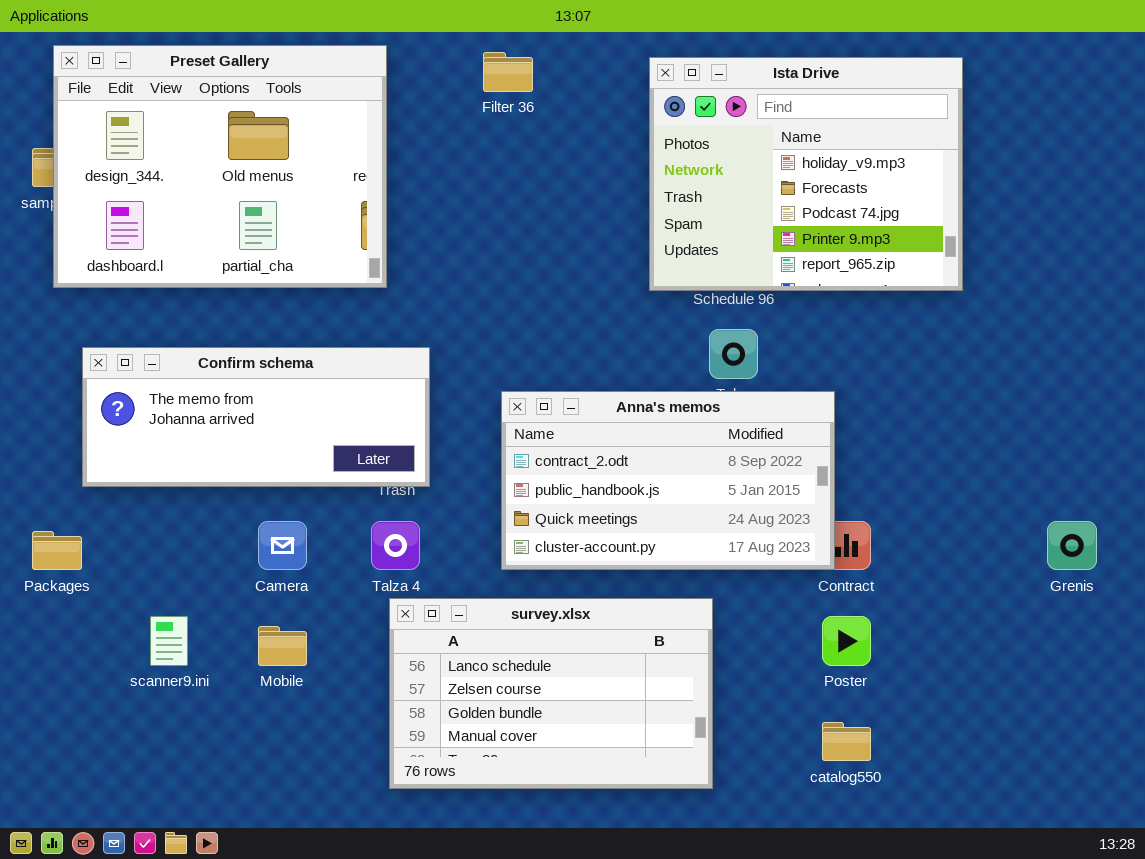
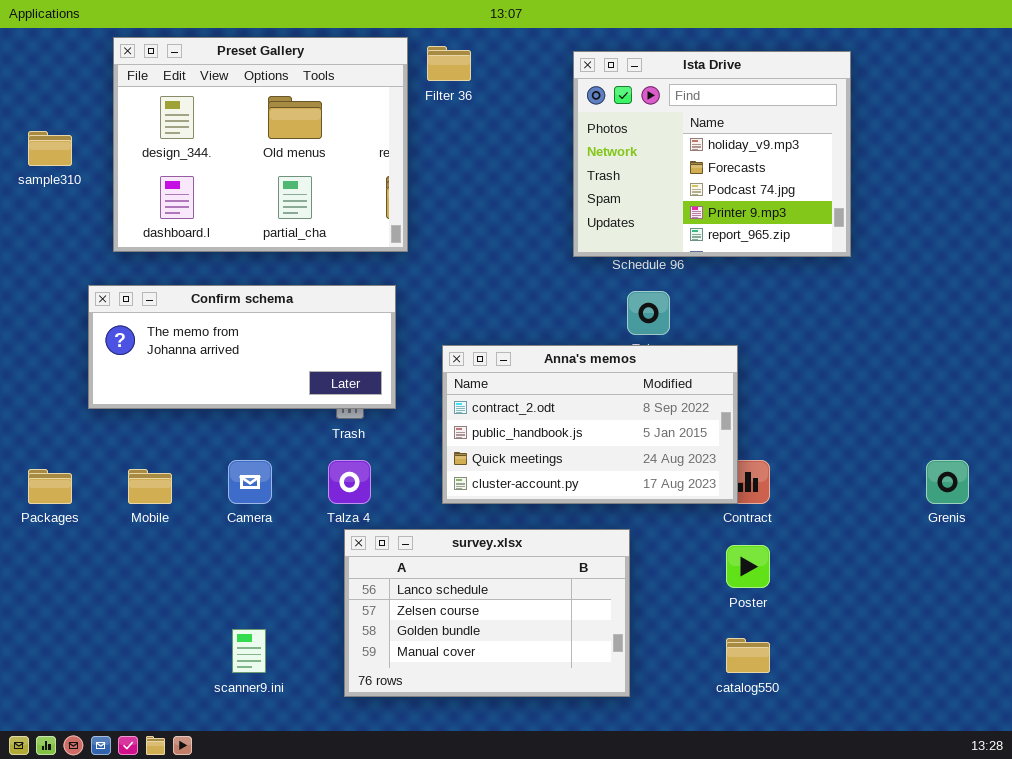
Preset Gallery: [53,45,387,288] -> [113,37,408,252], moved
Confirm schema: [82,347,430,487] -> [88,285,396,409], moved
scanner9.ini: [150,616,188,666] -> [232,629,266,673], moved
Mobile: [258,626,307,666] -> [128,469,172,504], moved

